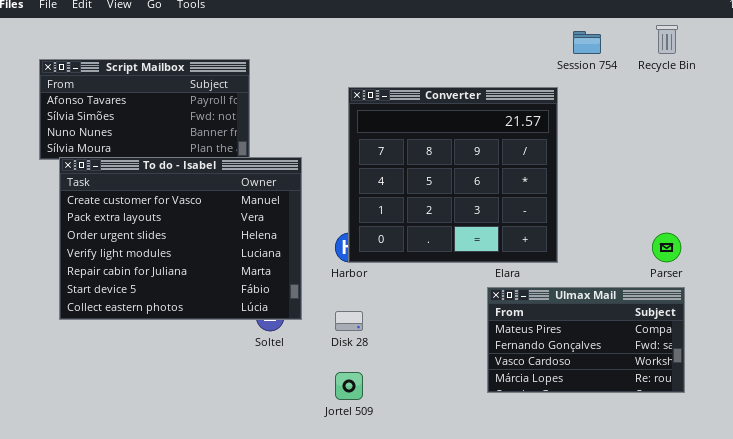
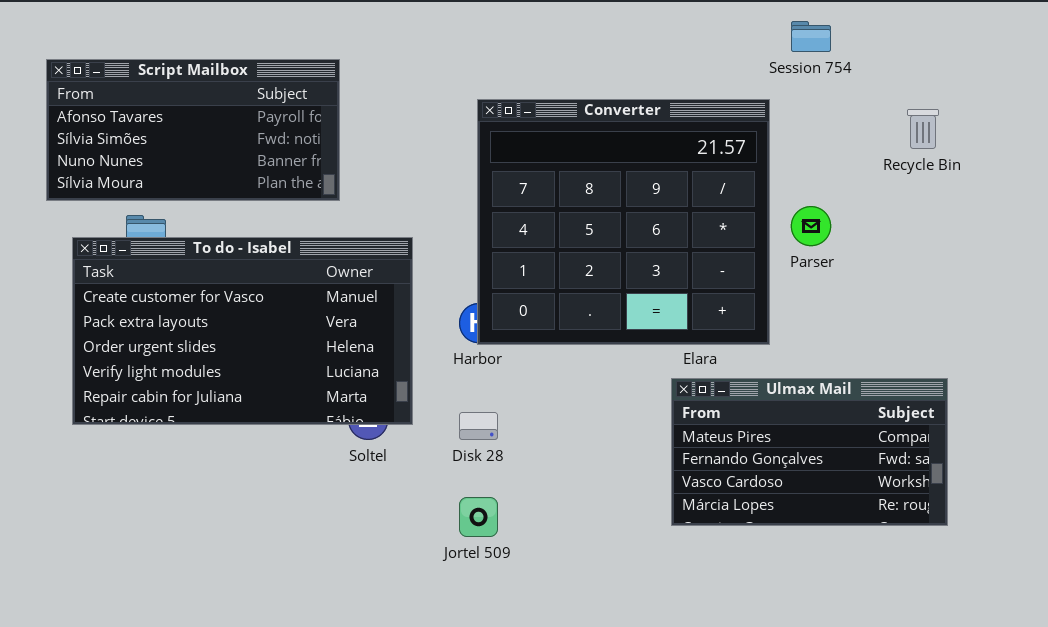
Recycle Bin: [656,25,678,54] -> [907,109,939,149], moved
To do - Isabel: [59,157,302,320] -> [72,237,413,425], resized
Parser: [652,233,681,262] -> [791,206,831,246], moved

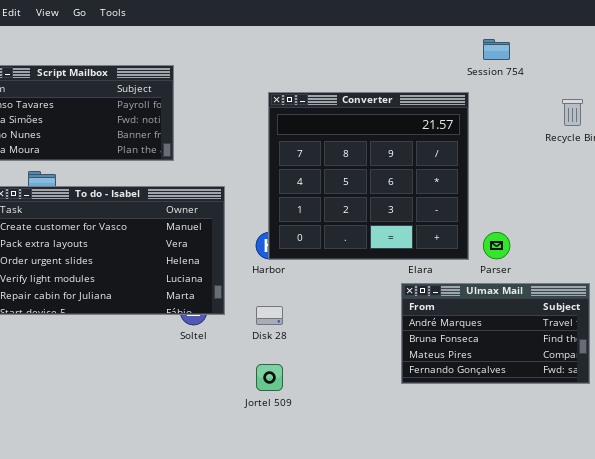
Parser: [791,206,831,246] -> [483,232,510,259], moved
Ulmax Mail: [671,378,948,526] -> [401,283,590,384], scrolled up 2 rows

